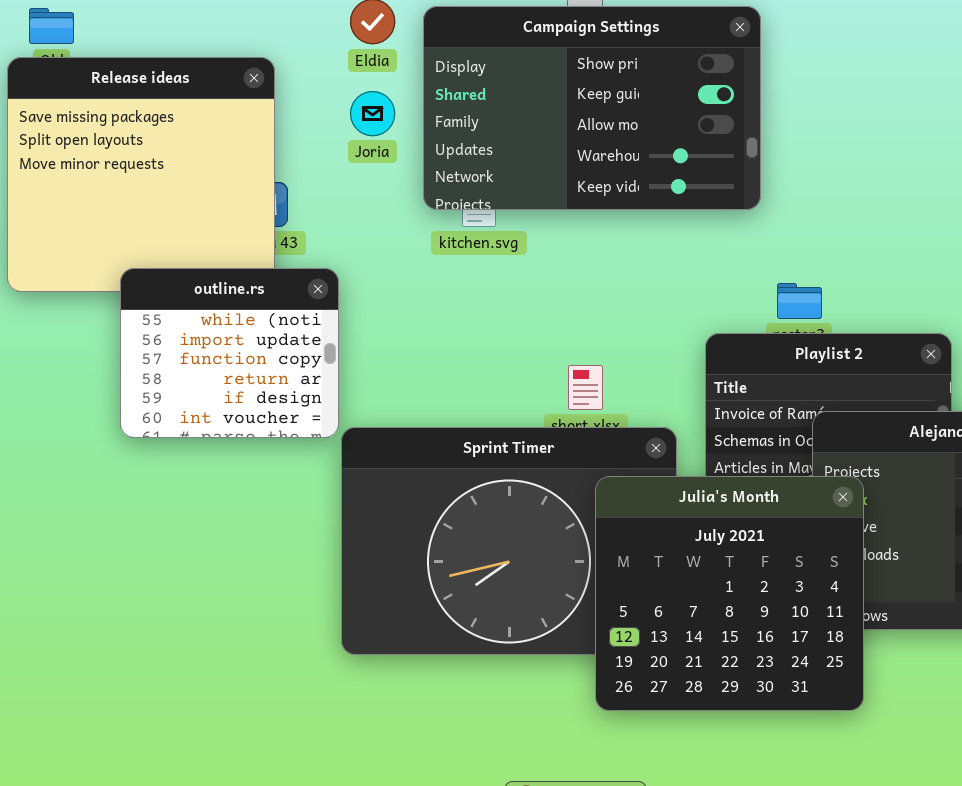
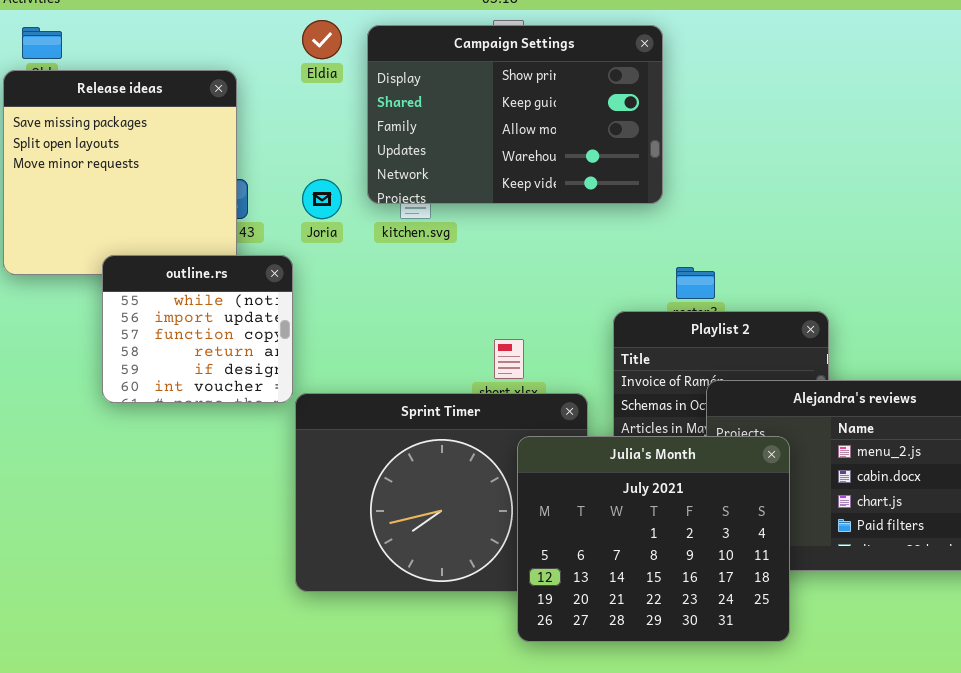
Joria: [350,91,395,136] -> [302,179,342,219], moved
Julia's Month: [595,476,864,711] -> [517,436,790,642], resized

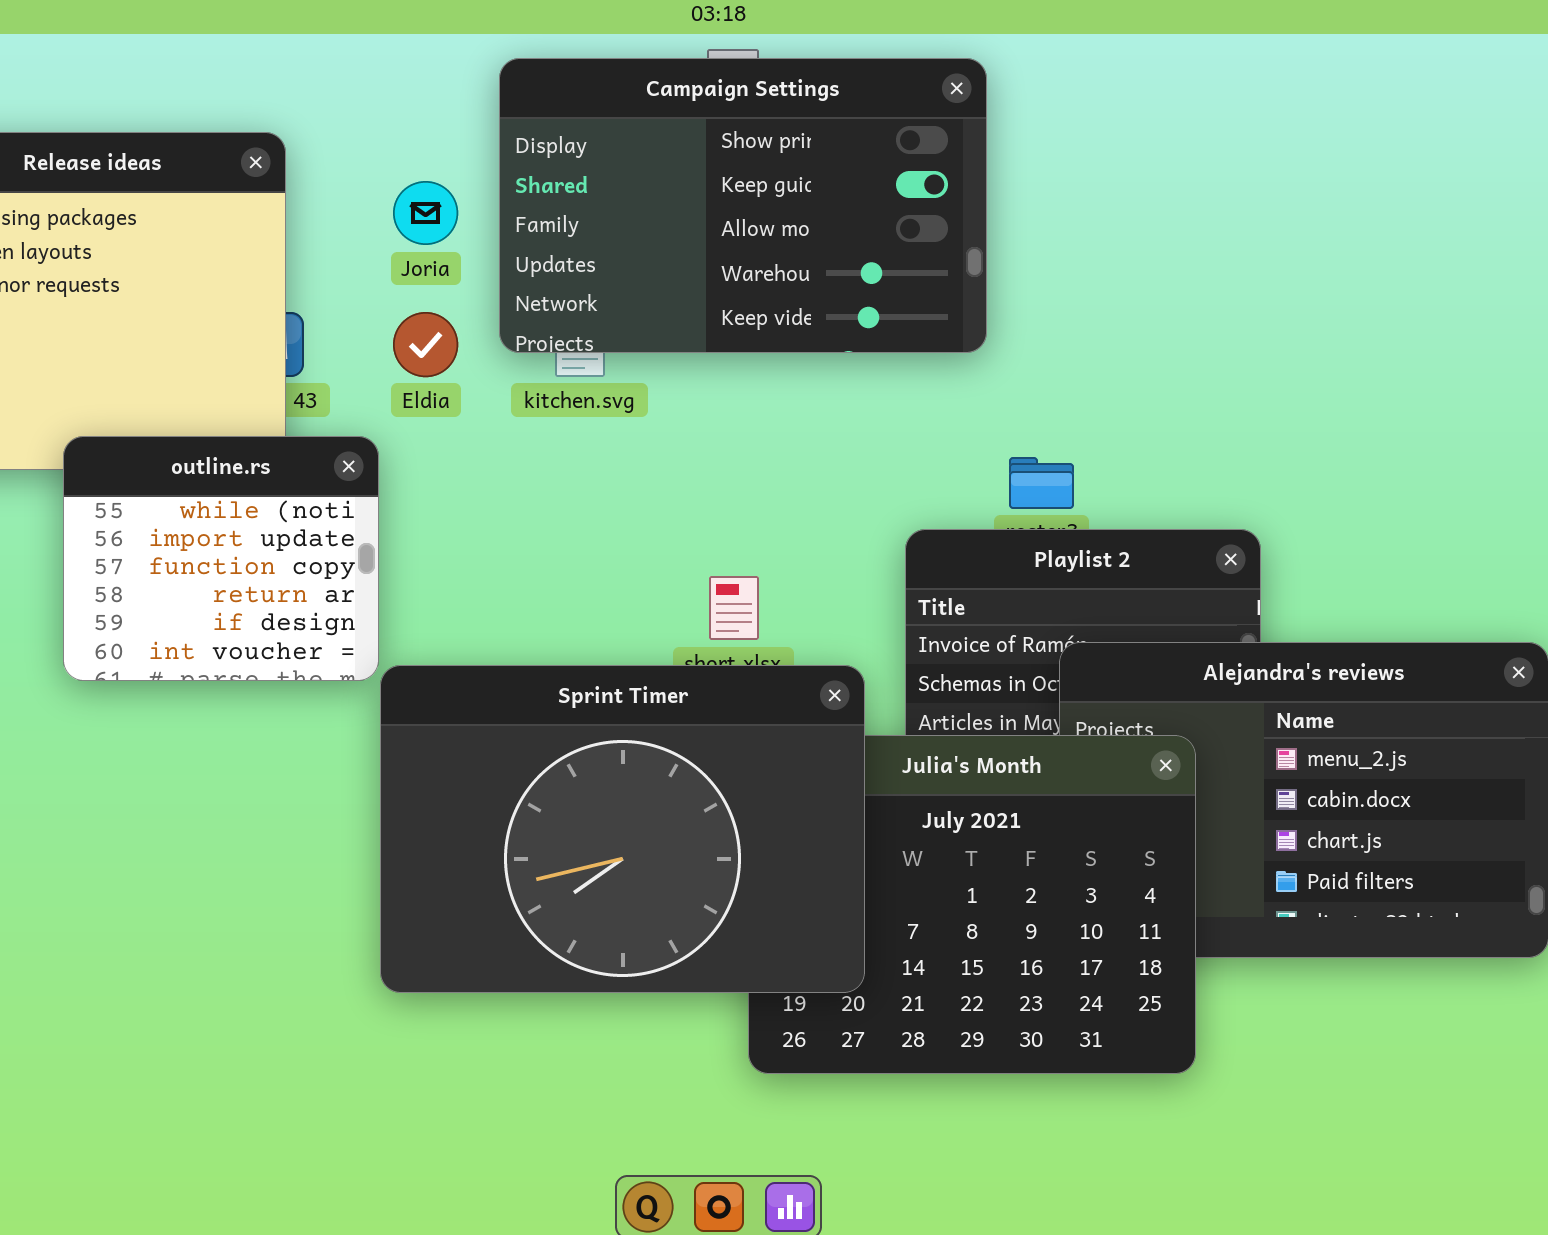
Eldia: [302,20,342,59] -> [393,312,458,377], moved
Joria: [302,179,342,219] -> [393,181,458,245], moved
Sprint Timer: [295,393,588,592] -> [380,665,865,993], raised

